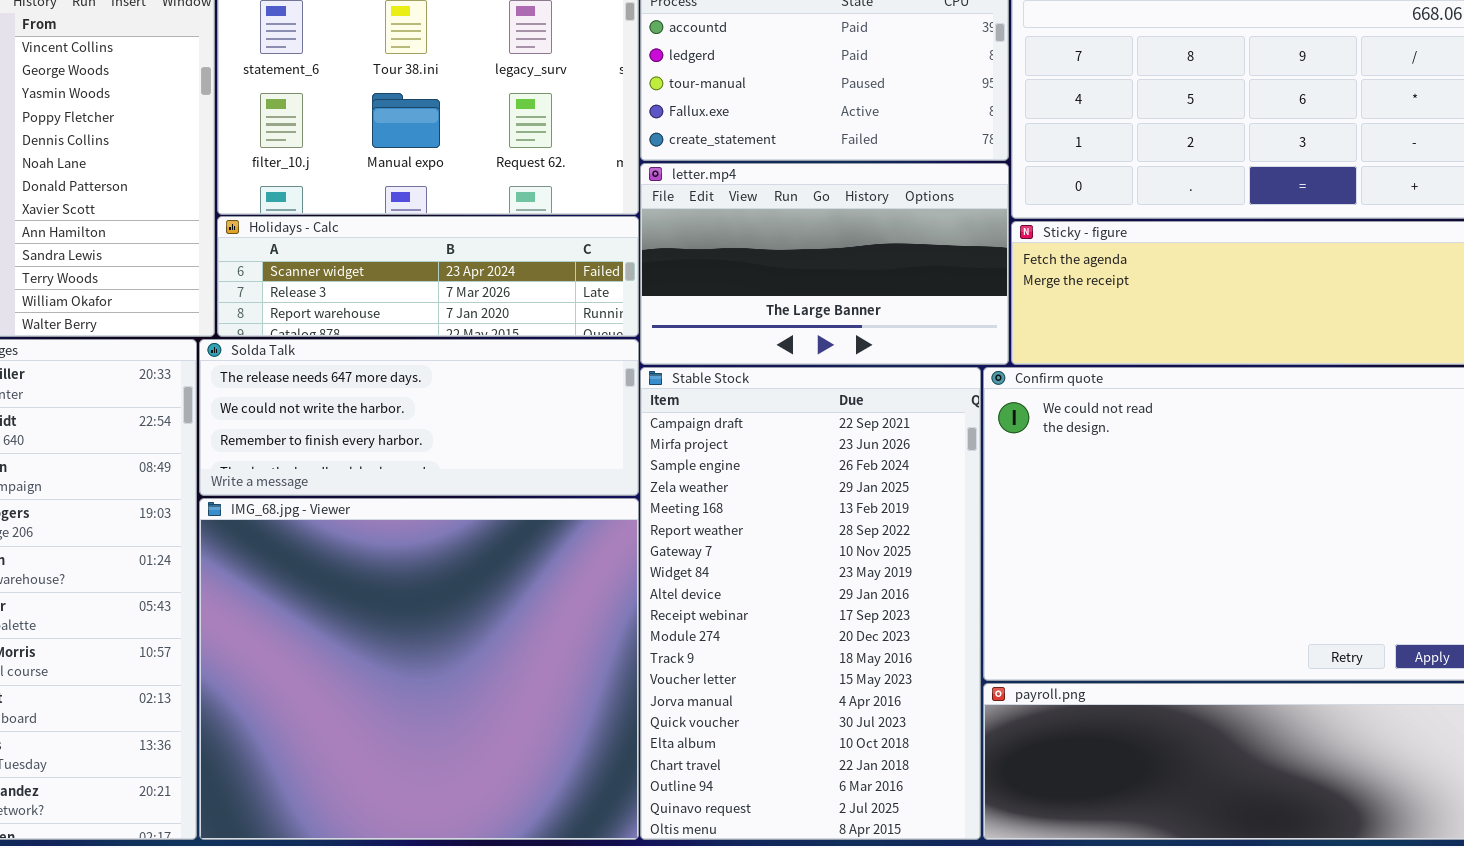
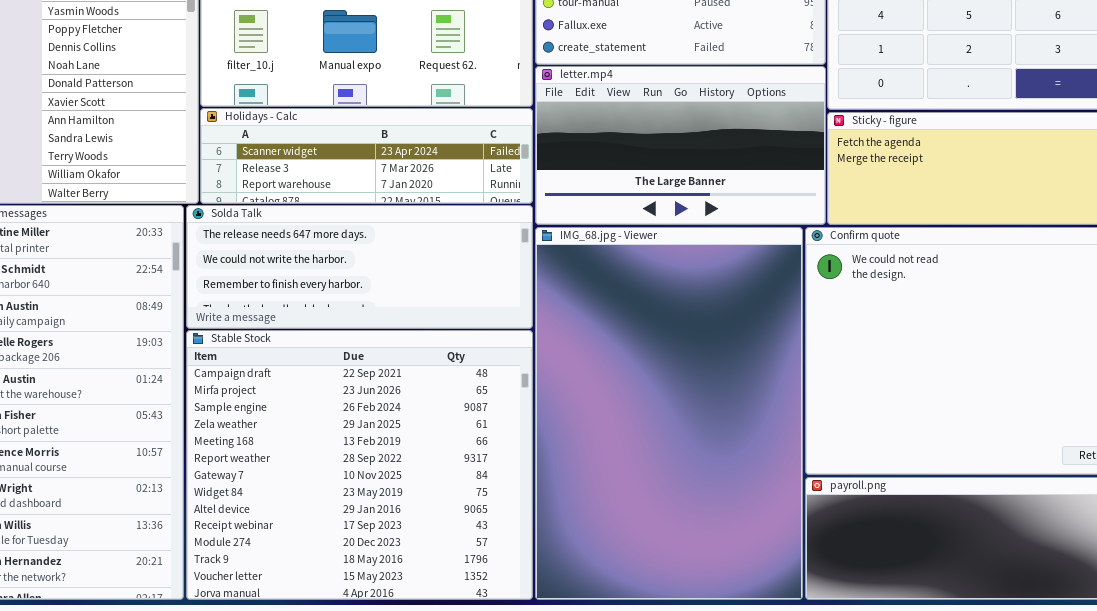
Stable Stock: [640,367,981,840] -> [186,330,533,600], moved, resized
IMG_68.jpg - Viewer: [199,498,639,840] -> [535,227,803,600], moved, resized

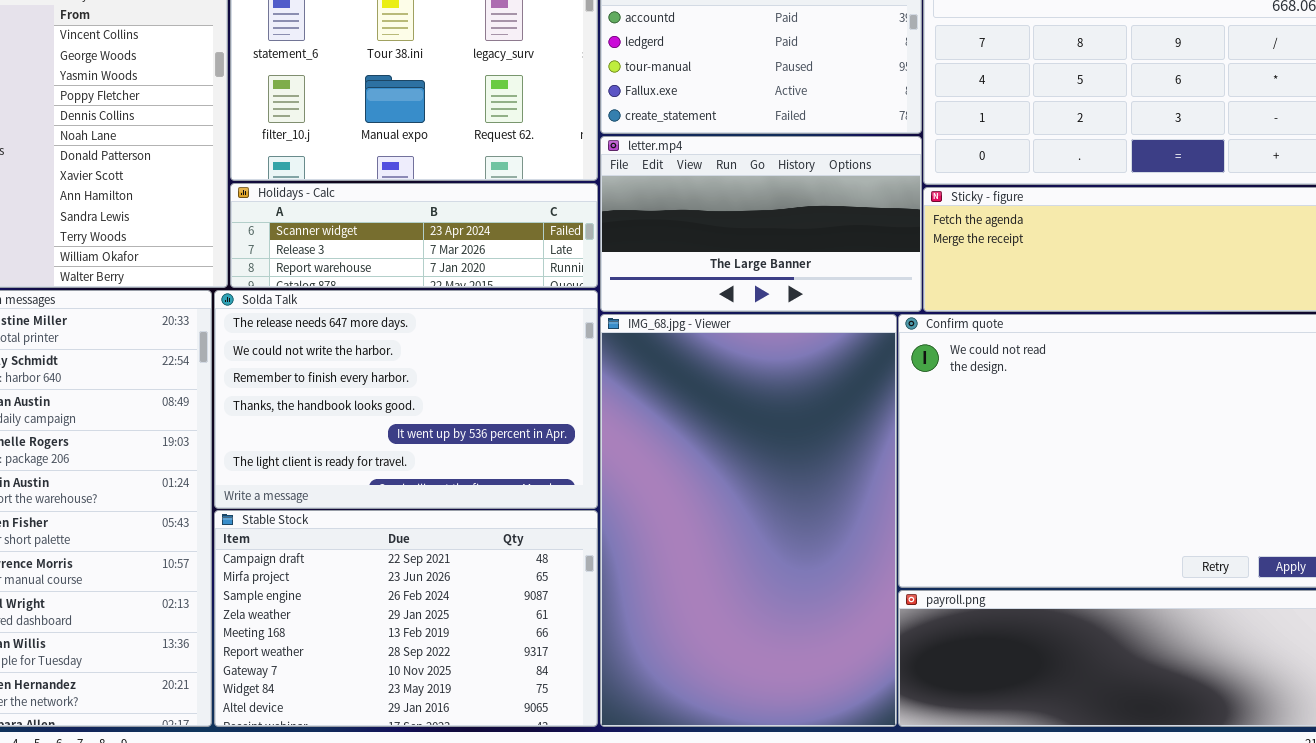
Solda Talk: [186,205,533,329] -> [214,290,598,509], resized
Stable Stock: [186,330,533,600] -> [214,510,598,727], resized

